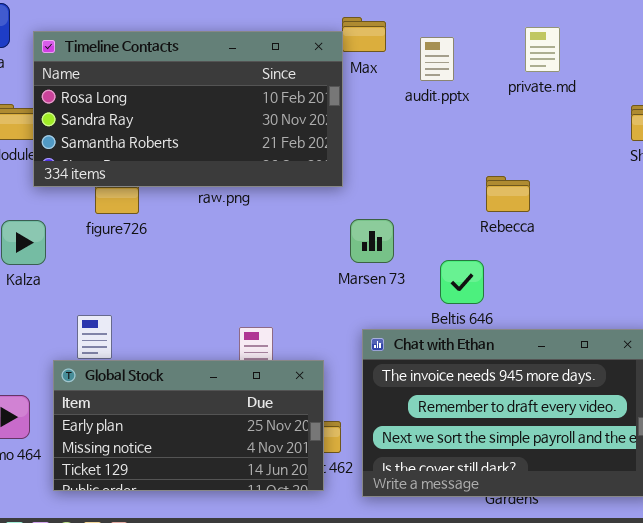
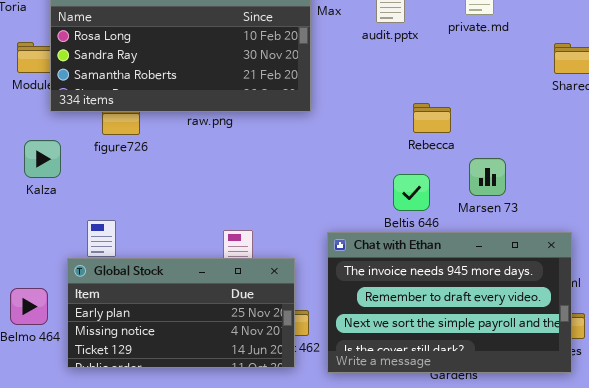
Rebecca: [486,176,530,212] -> [413,103,451,133], moved
Marsen 73: [350,219,394,263] -> [469,158,506,196], moved

